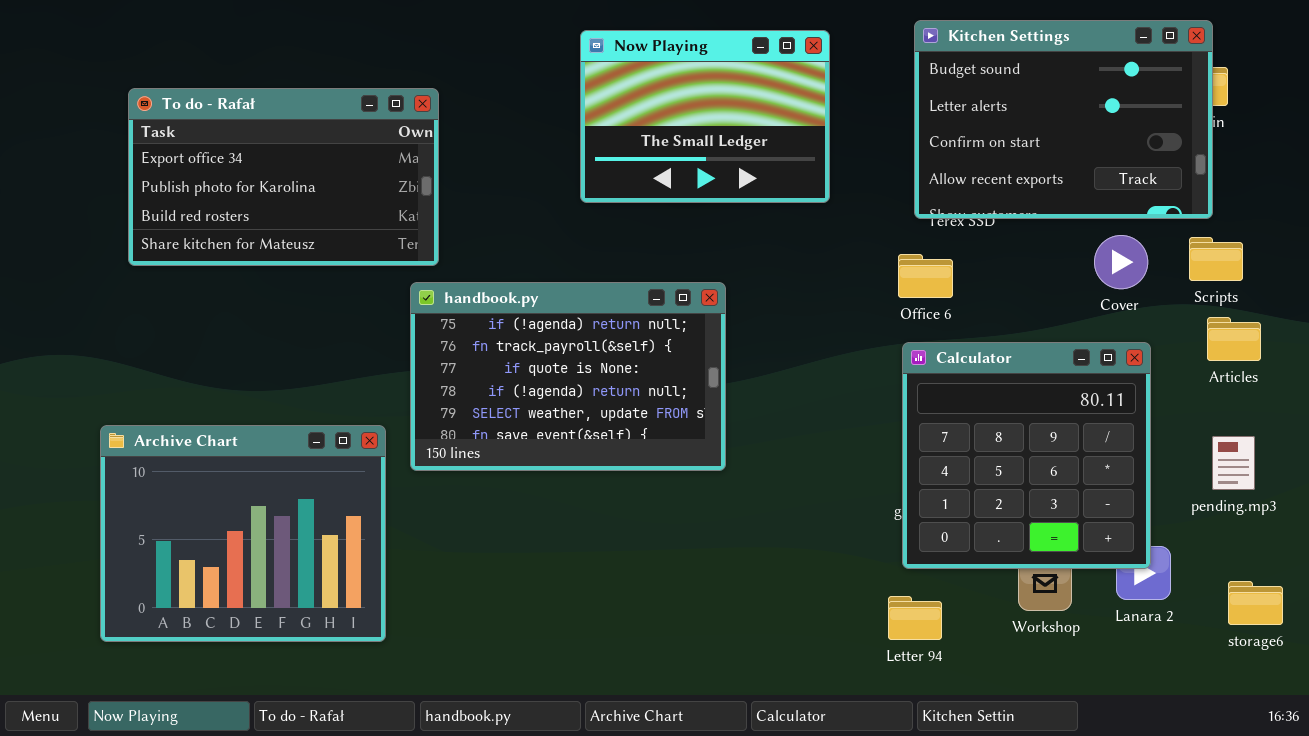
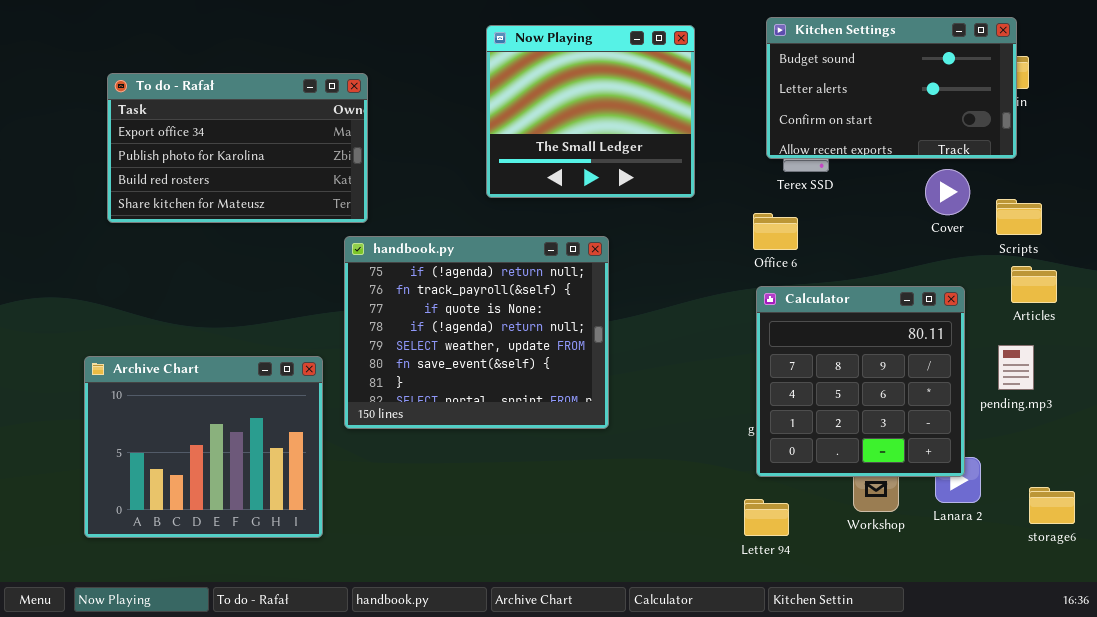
Kitchen Settings: [914,20,1213,219] -> [766,17,1017,159], resized
Now Playing: [580,30,830,203] -> [486,25,695,198], resized
Cover: [1094,235,1148,289] -> [925,169,970,215], moved
handbook.py: [410,282,726,471] -> [344,236,609,429], resized
pending.mp3: [1212,436,1255,490] -> [998,345,1034,390], moved

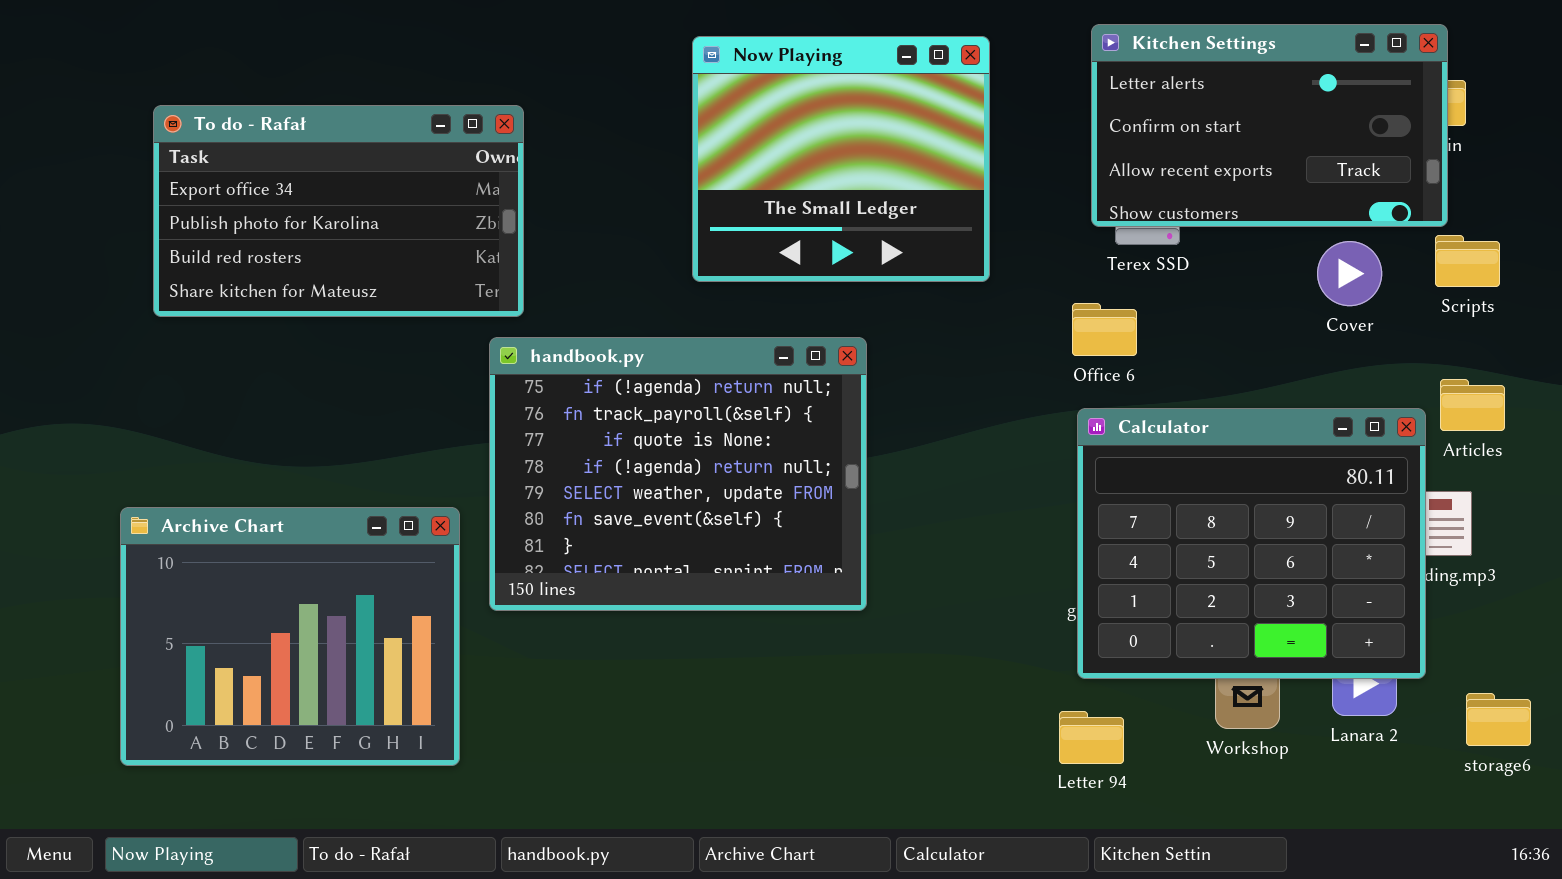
Kitchen Settings: [766,17,1017,159] -> [1091,24,1448,227], scrolled down 1 row
Scripts: [996,199,1042,235] -> [1435,235,1500,287], moved
Calculator: [756,286,965,477] -> [1077,408,1426,679], resized

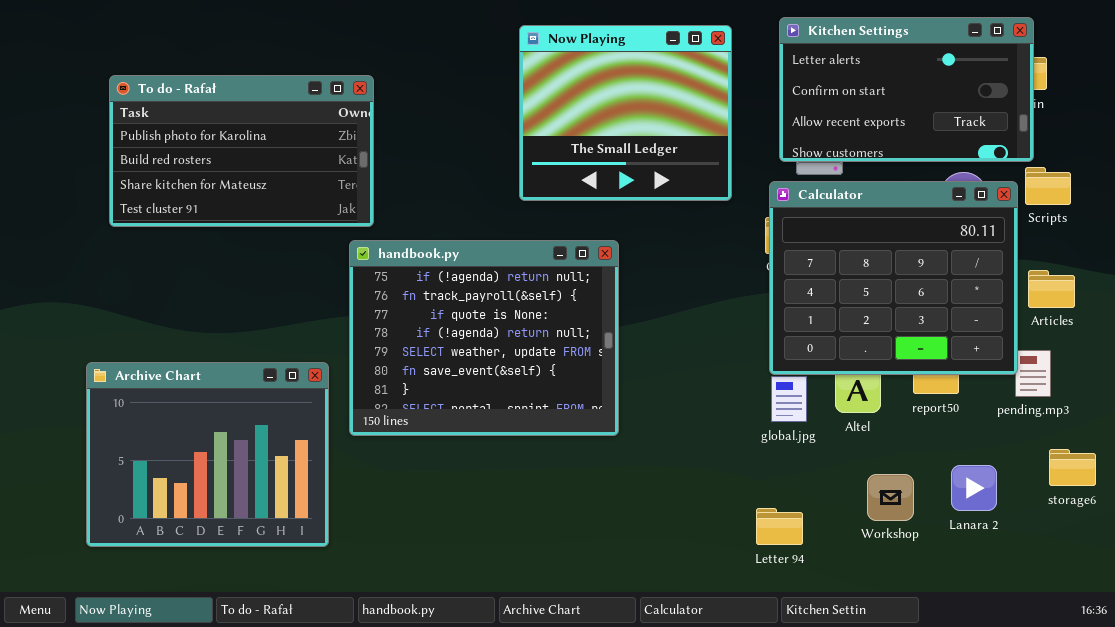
Now Playing: [692,36,990,282] -> [519,25,732,201], moved
To do - Rafał: [153,105,524,317] -> [109,75,374,227], scrolled down 1 row
Calculator: [1077,408,1426,679] -> [769,181,1018,375], moved
storage6: [1466,693,1531,746] -> [1049,449,1096,486], moved

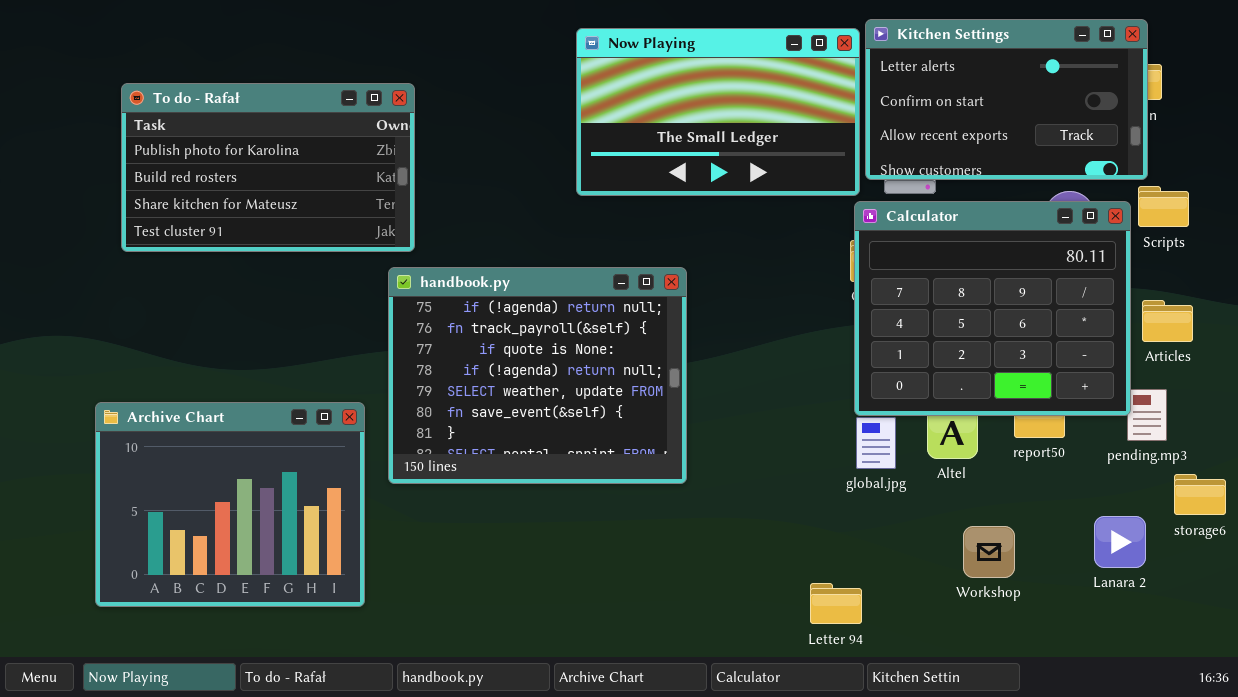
Now Playing: [519,25,732,201] -> [576,28,860,196], resized
storage6: [1049,449,1096,486] -> [1174,474,1226,515], moved
Lanara 2: [951,465,997,511] -> [1094,516,1146,568], moved
Letter 94: [756,508,803,545] -> [810,583,862,624], moved

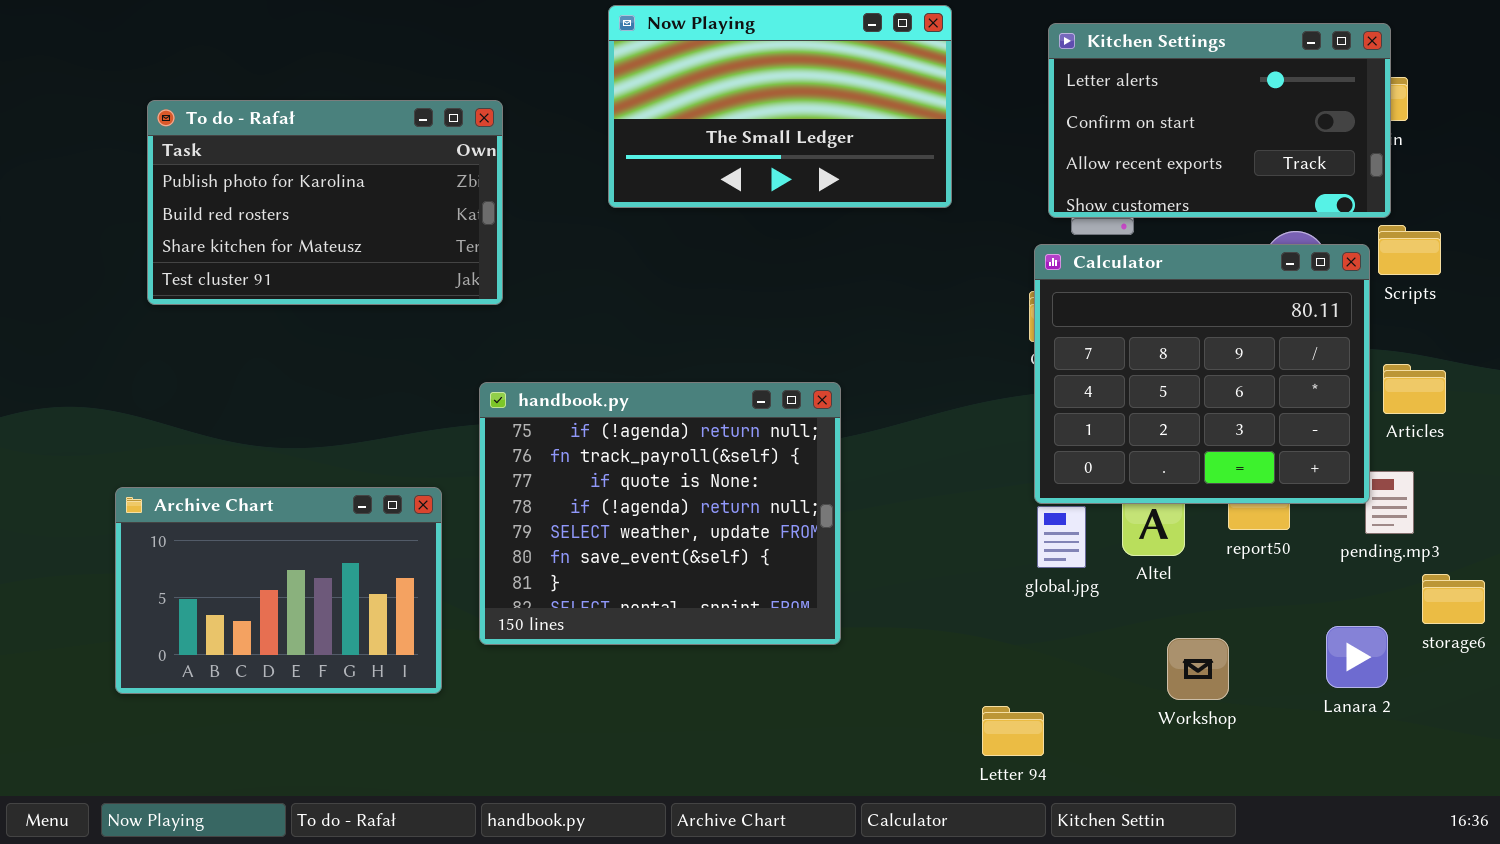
Now Playing: [576,28,860,196] -> [608,5,952,208], moved
handbook.py: [388,267,687,484] -> [479,382,841,645], moved
Archive Chart: [95,402,365,607] -> [115,487,442,694], resized

